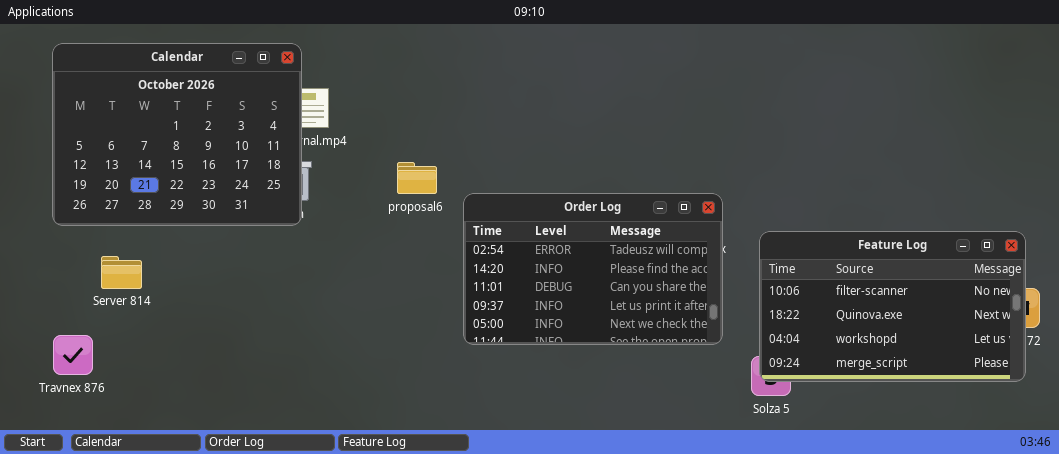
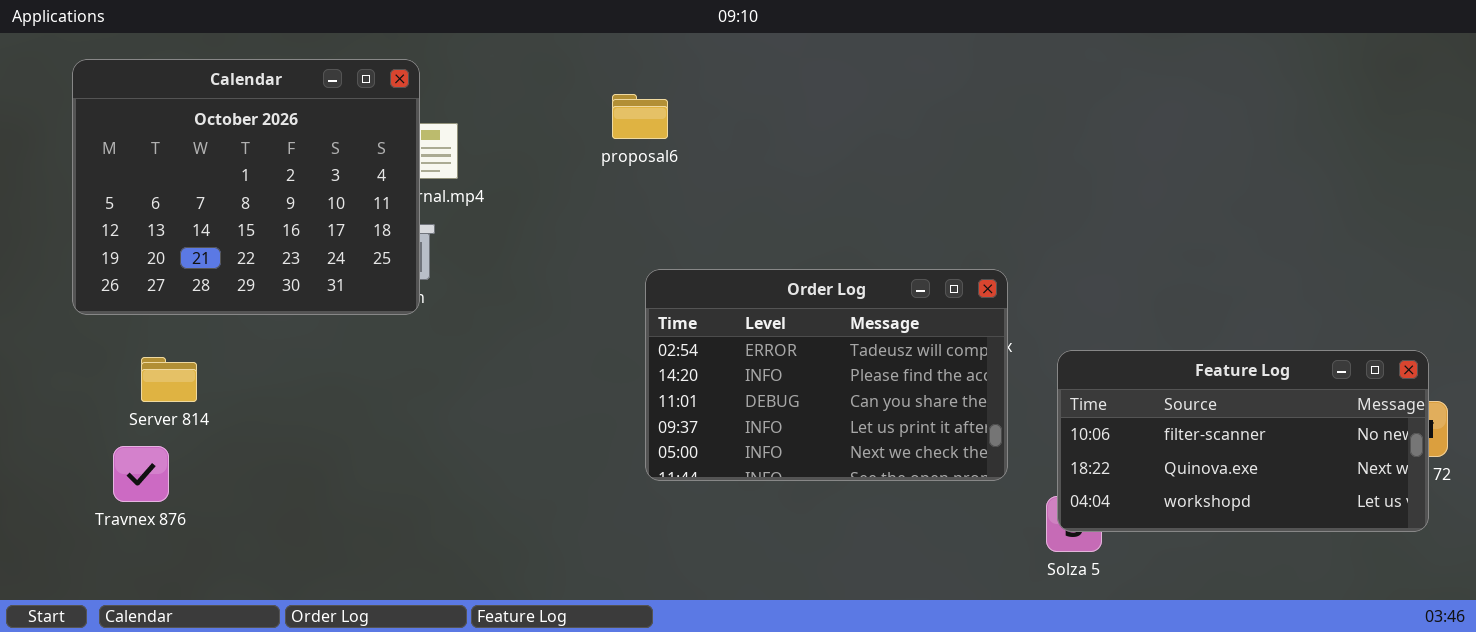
proposal6: [397,162,437,194] -> [612,94,668,139], moved
Feature Log: [759,231,1026,382] -> [1057,350,1429,532], resized
Travnex 876: [53,335,93,375] -> [113,446,169,502], moved

